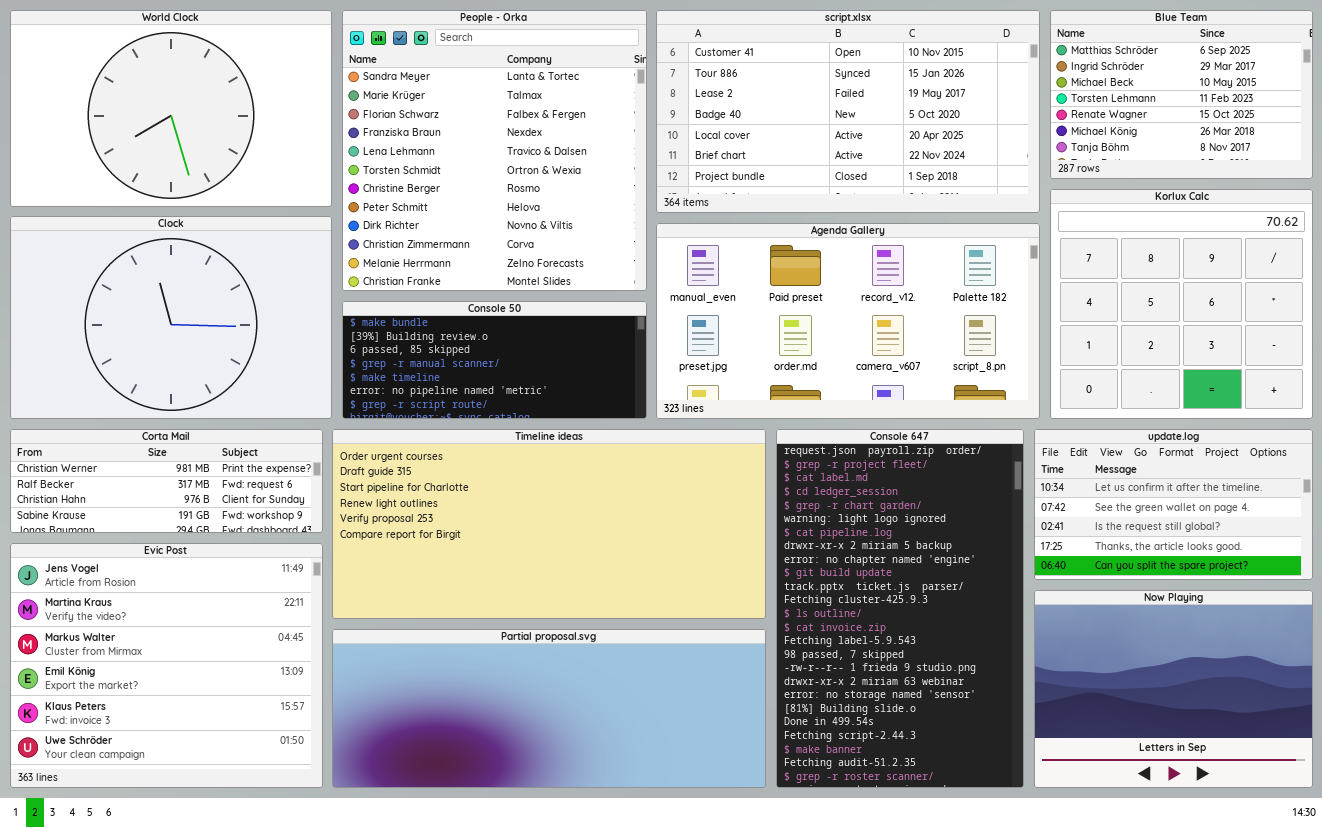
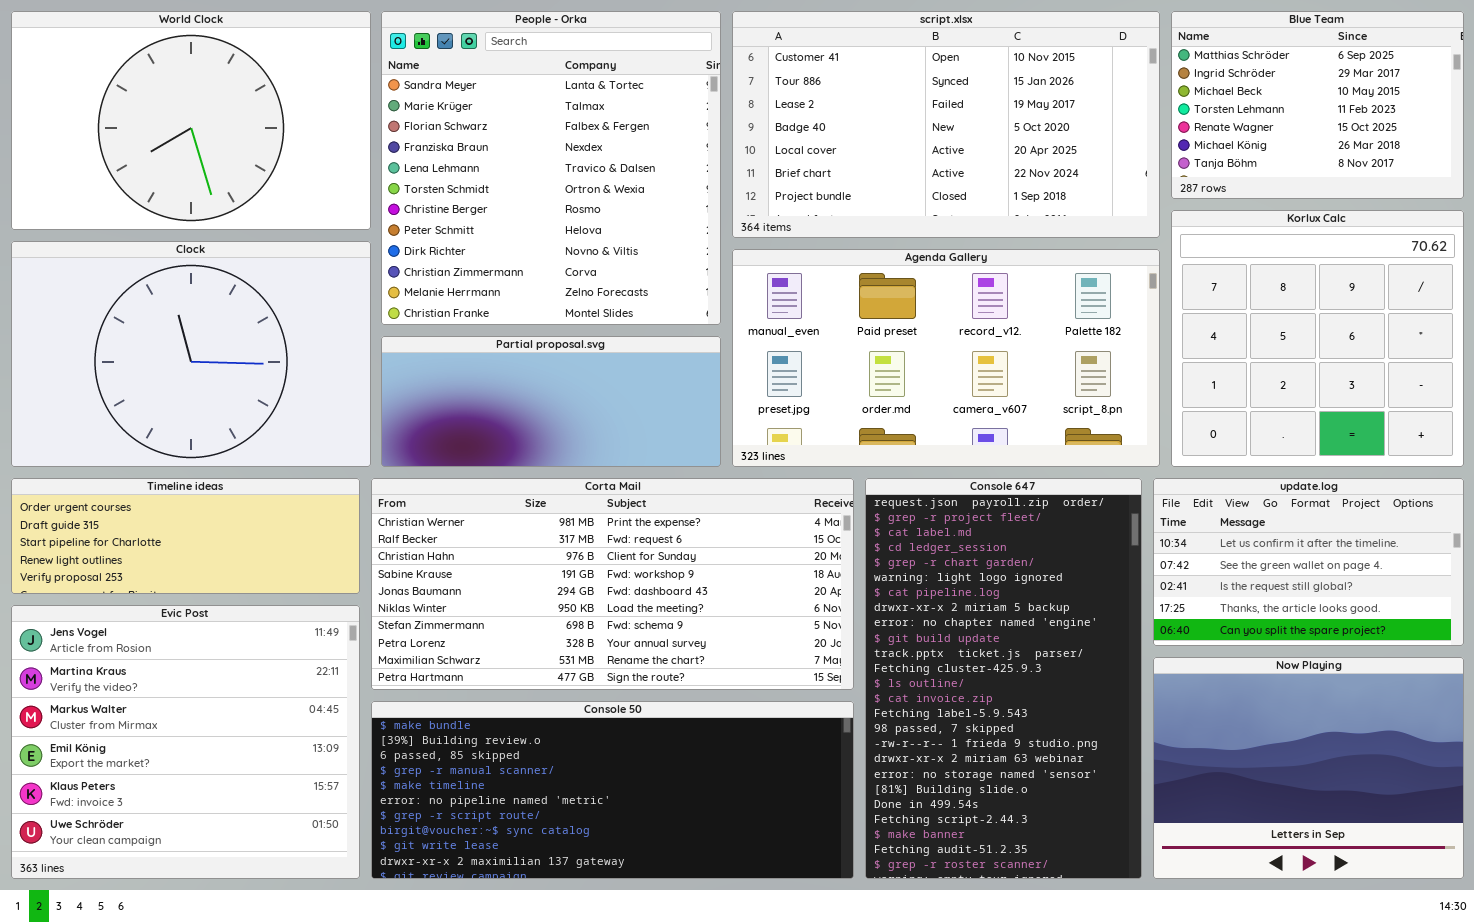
Console 50: [342,301,647,419] -> [371,701,854,879], moved, resized
Corta Mail: [10,429,323,533] -> [371,478,854,690], moved, resized
Timeline ideas: [332,429,766,619] -> [11,478,360,594], moved, resized
Partial proposal.svg: [332,629,766,788] -> [381,336,721,467], moved, resized

